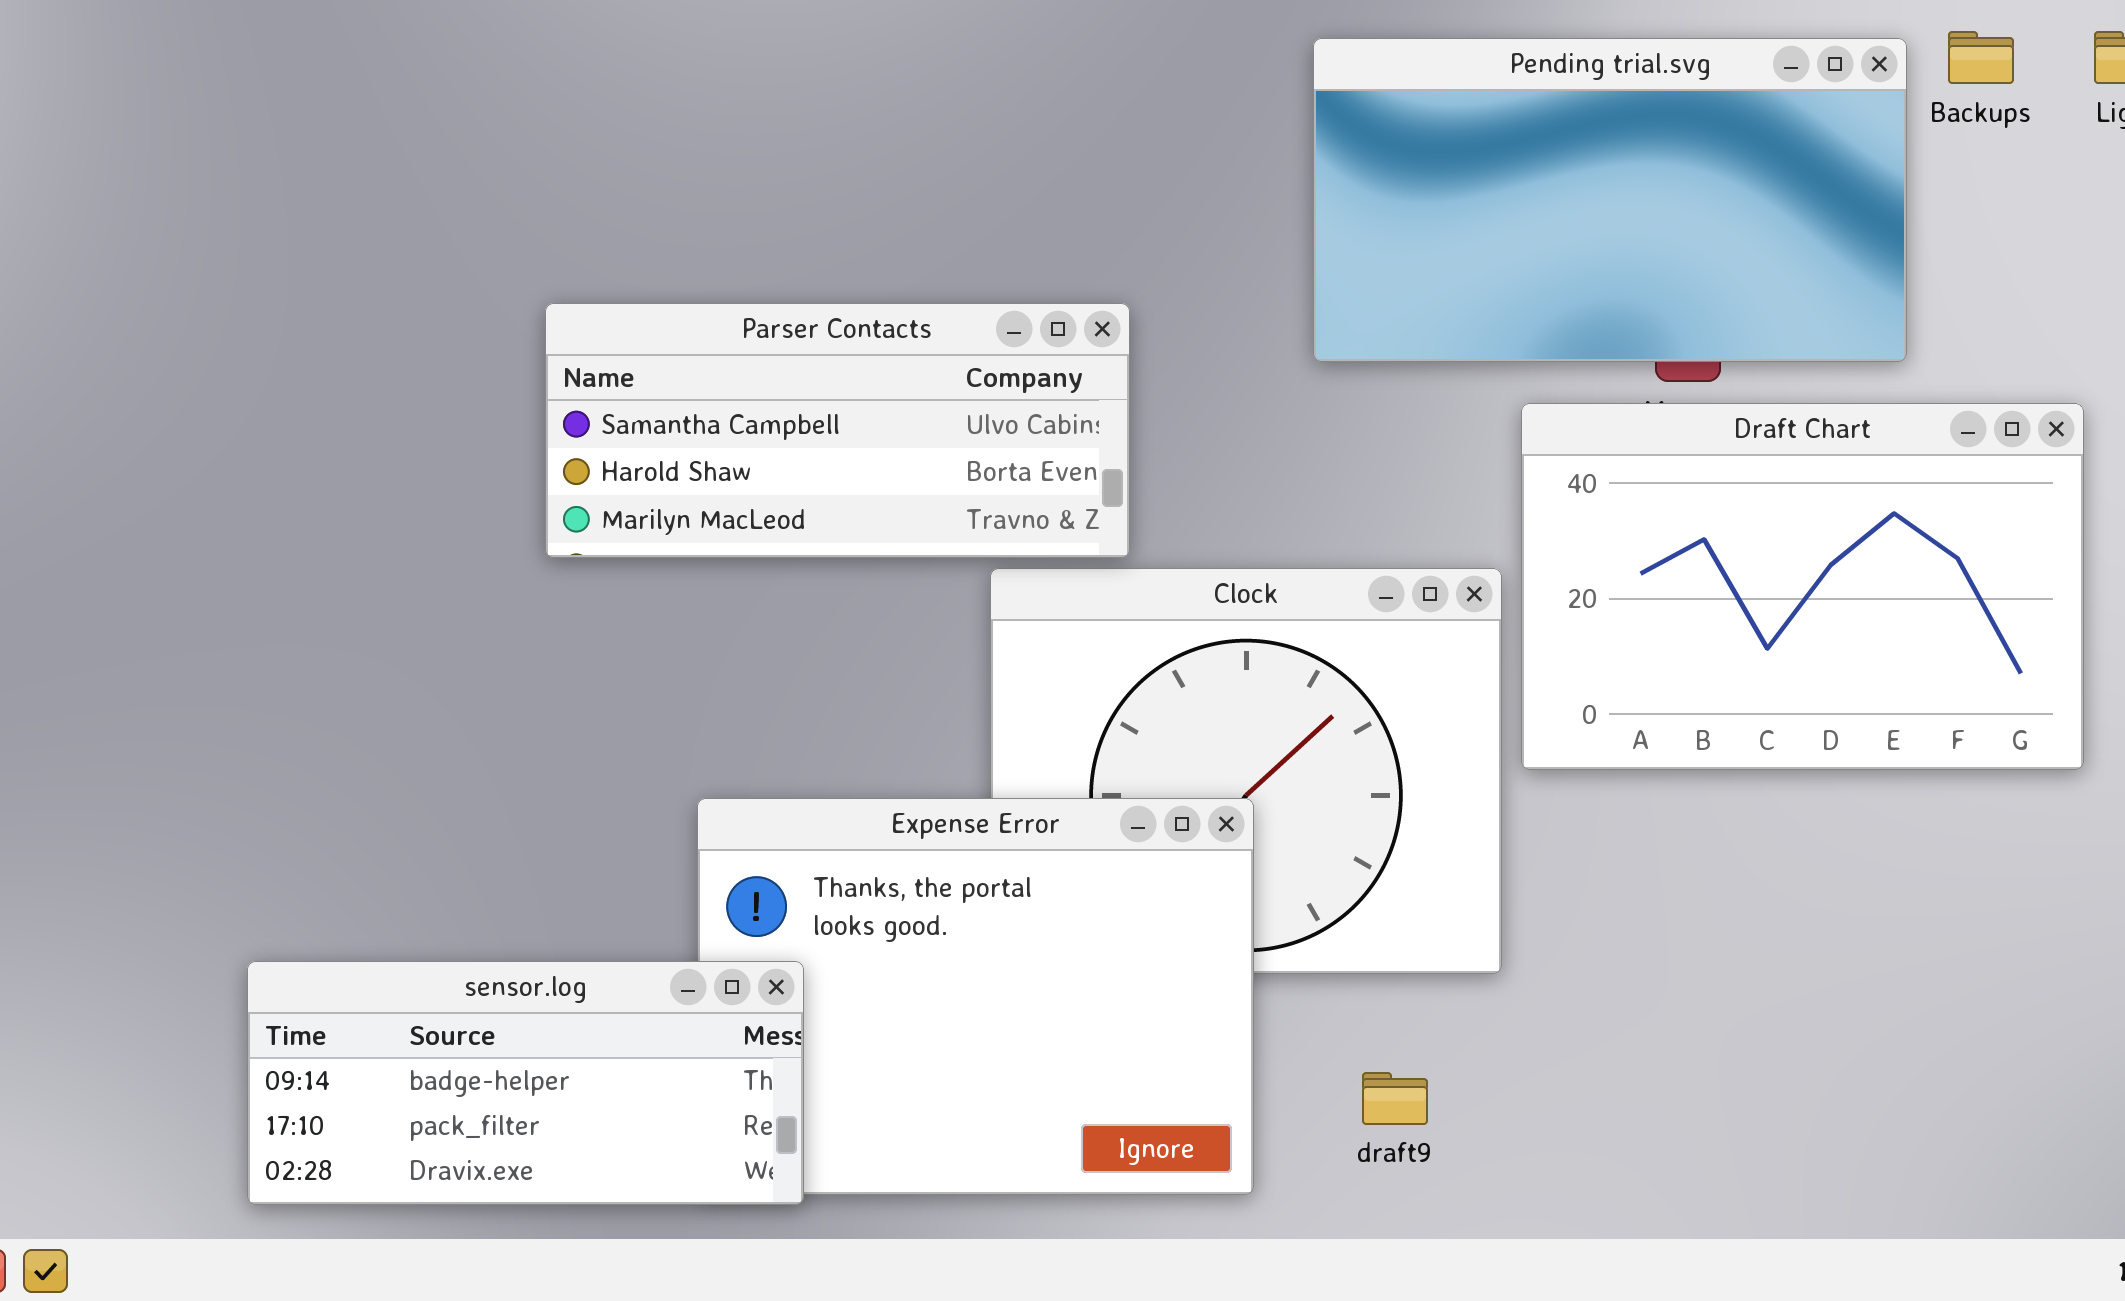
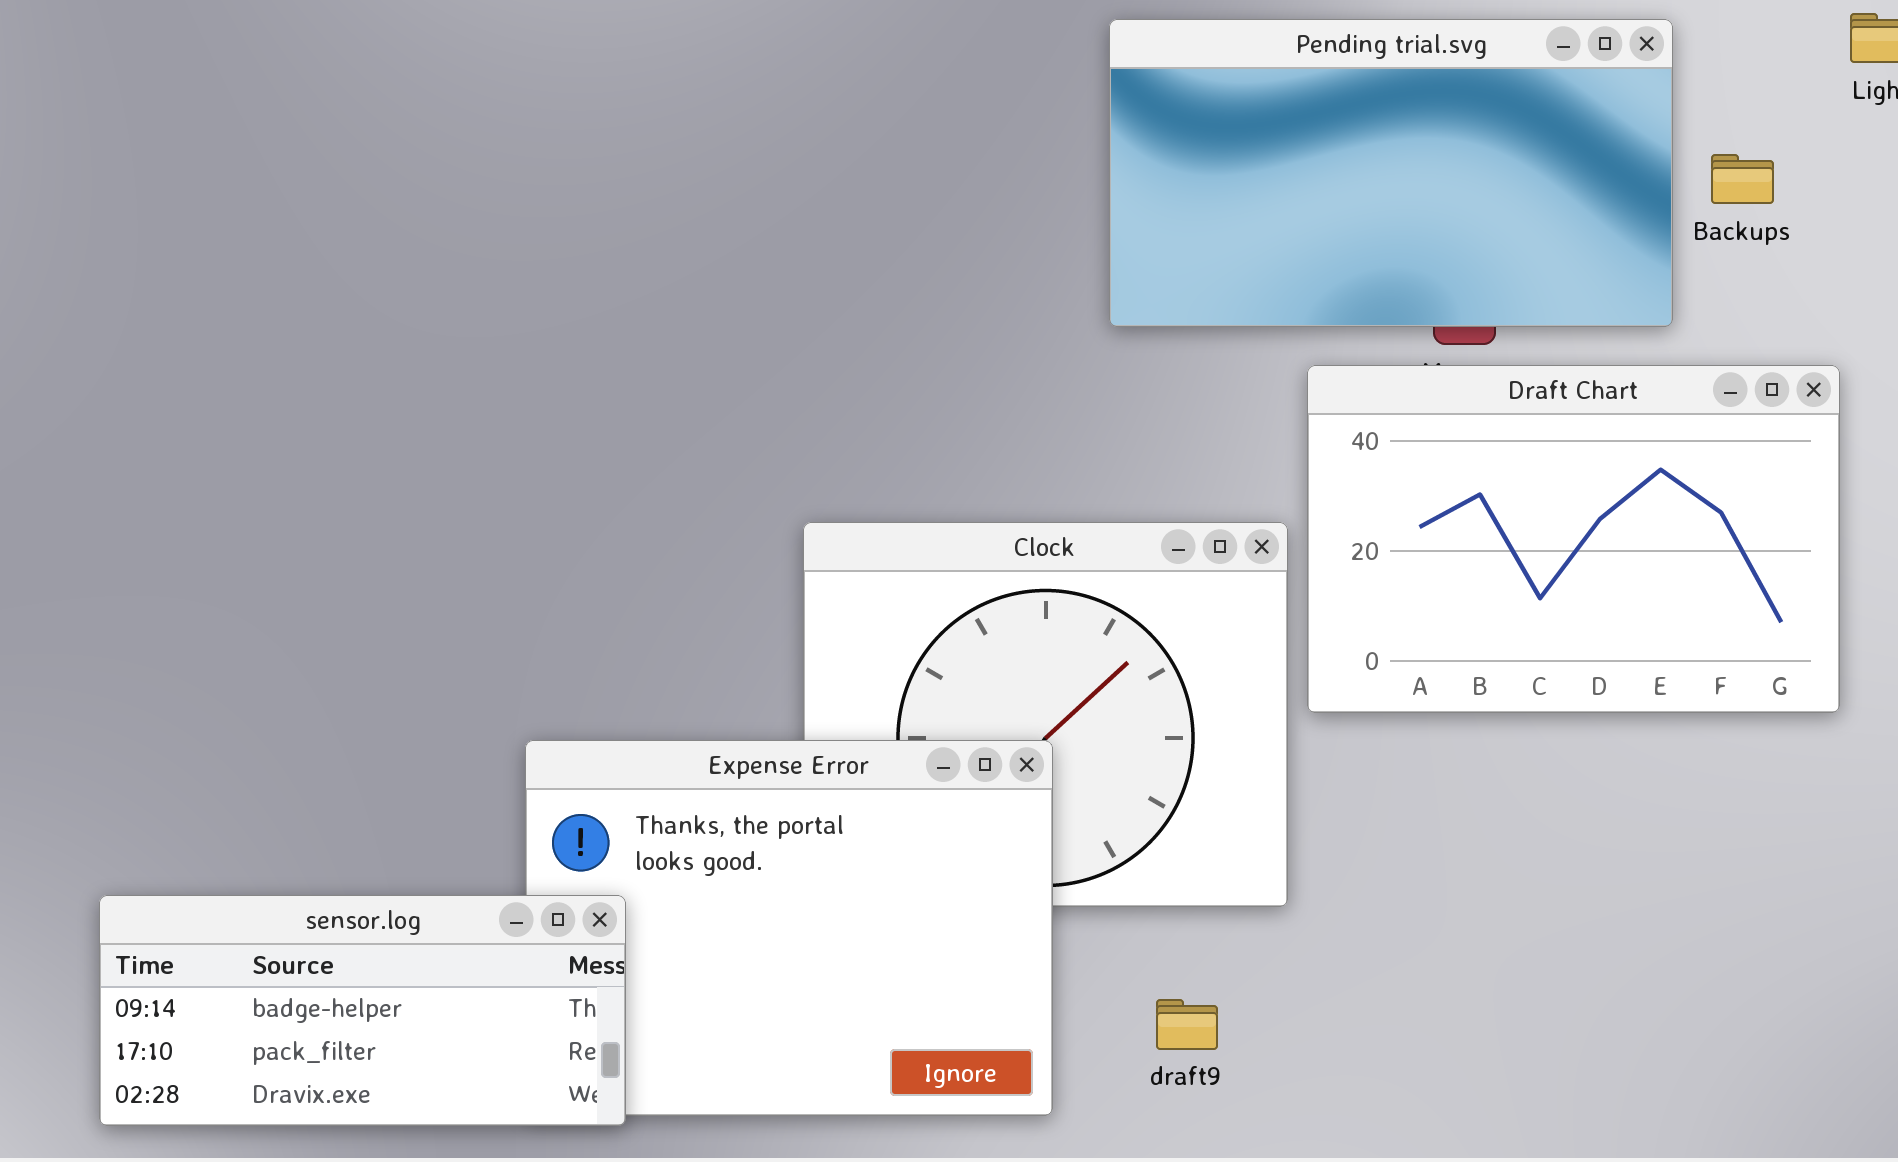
Backups: [1948,31,2014,84] -> [1711,154,1774,204], moved
Parser Contacts: [545,303,1130,558] -> none, closed

